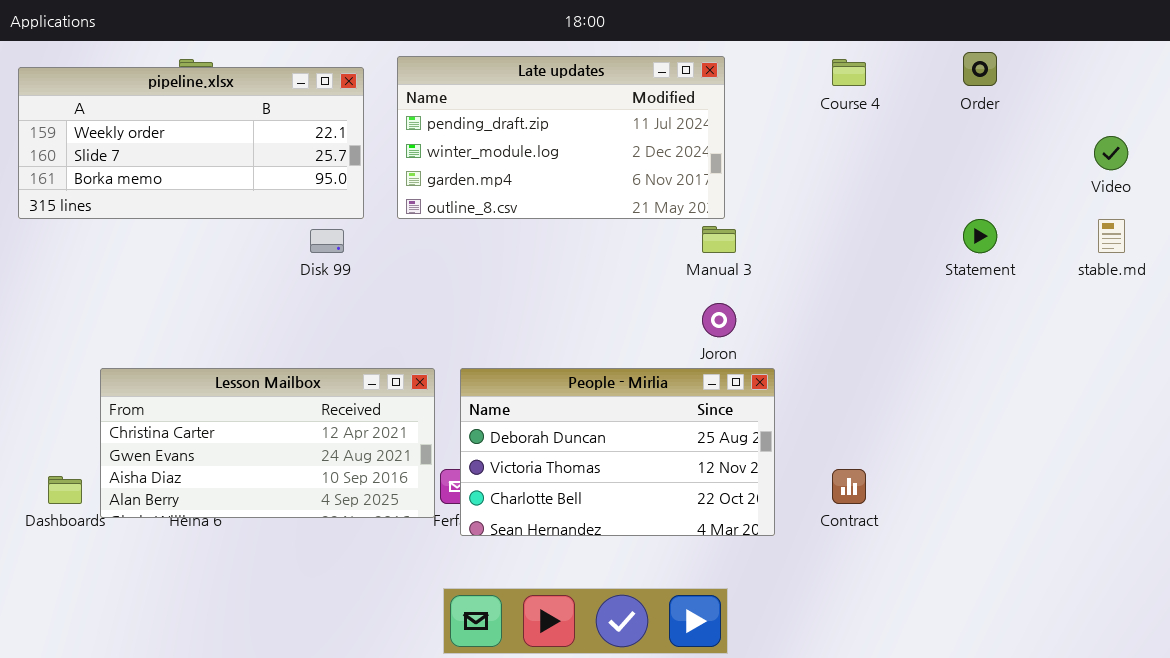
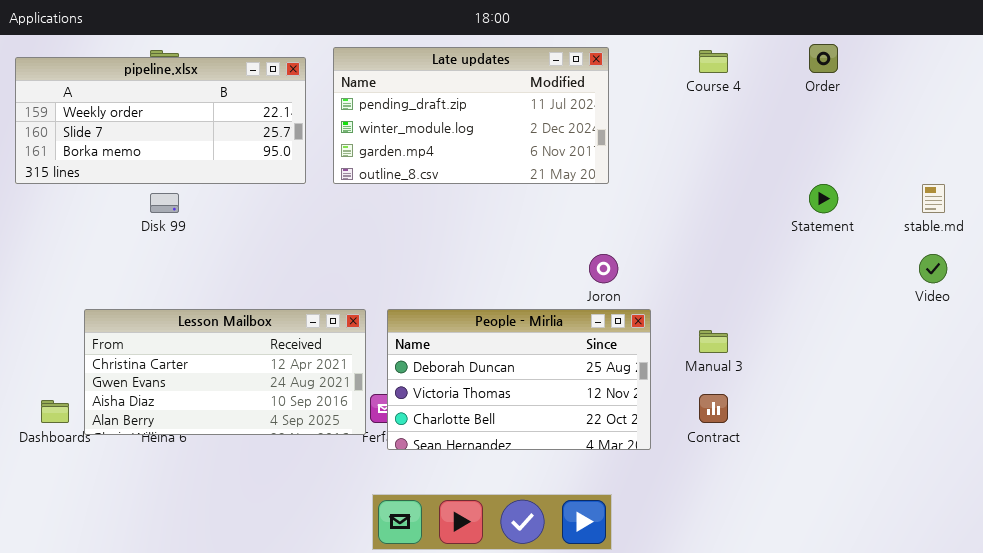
Video: [1094,136,1128,170] -> [919,254,947,283], moved
Manual 3: [702,226,736,253] -> [699,330,728,353], moved
Disk 99: [310,229,344,253] -> [150,193,179,213], moved

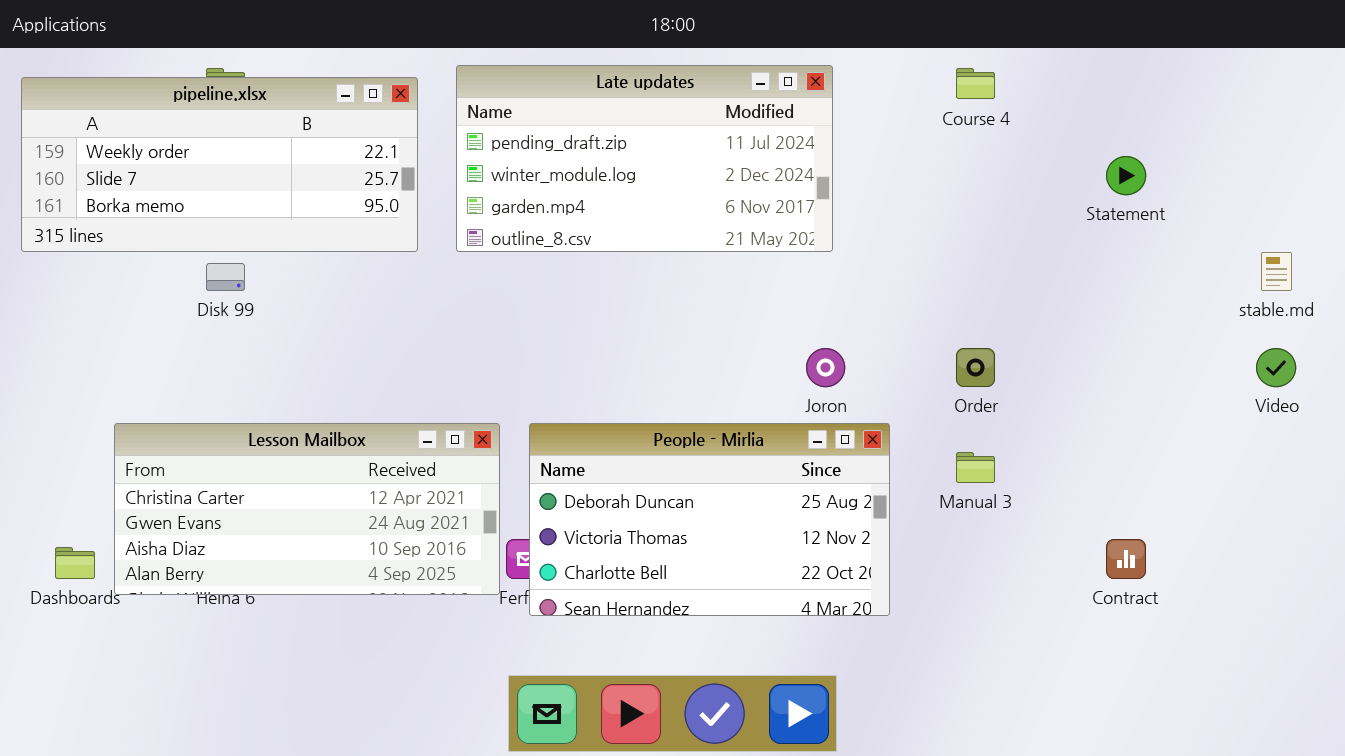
Order: [809,44,838,73] -> [956,348,995,387], moved
Statement: [809,184,838,213] -> [1106,156,1146,195], moved
Contract: [699,394,728,423] -> [1106,539,1146,579], moved

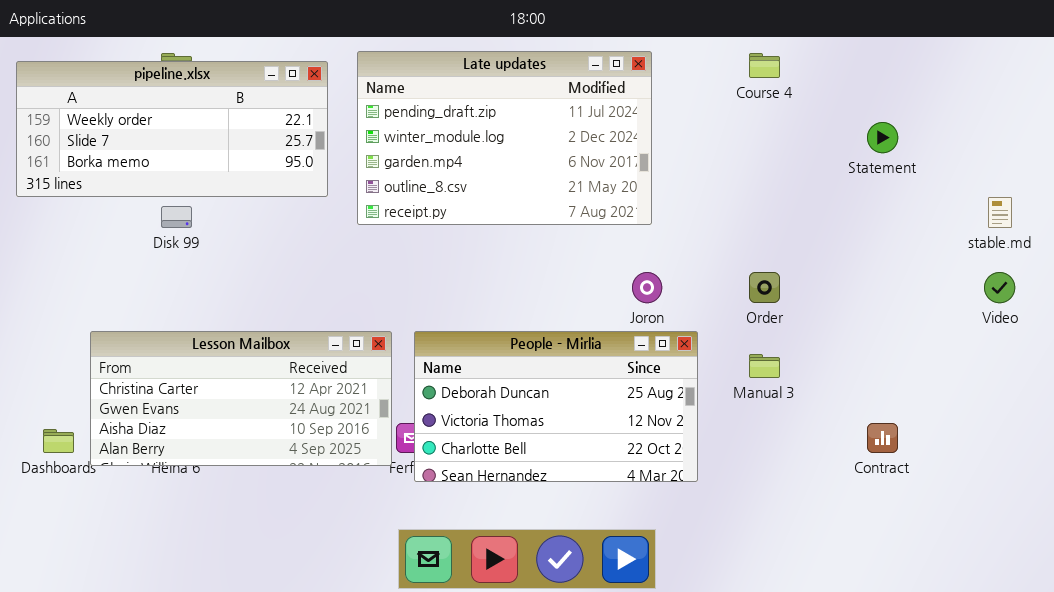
Late updates: [456,65,833,252] -> [357,51,652,225], resized

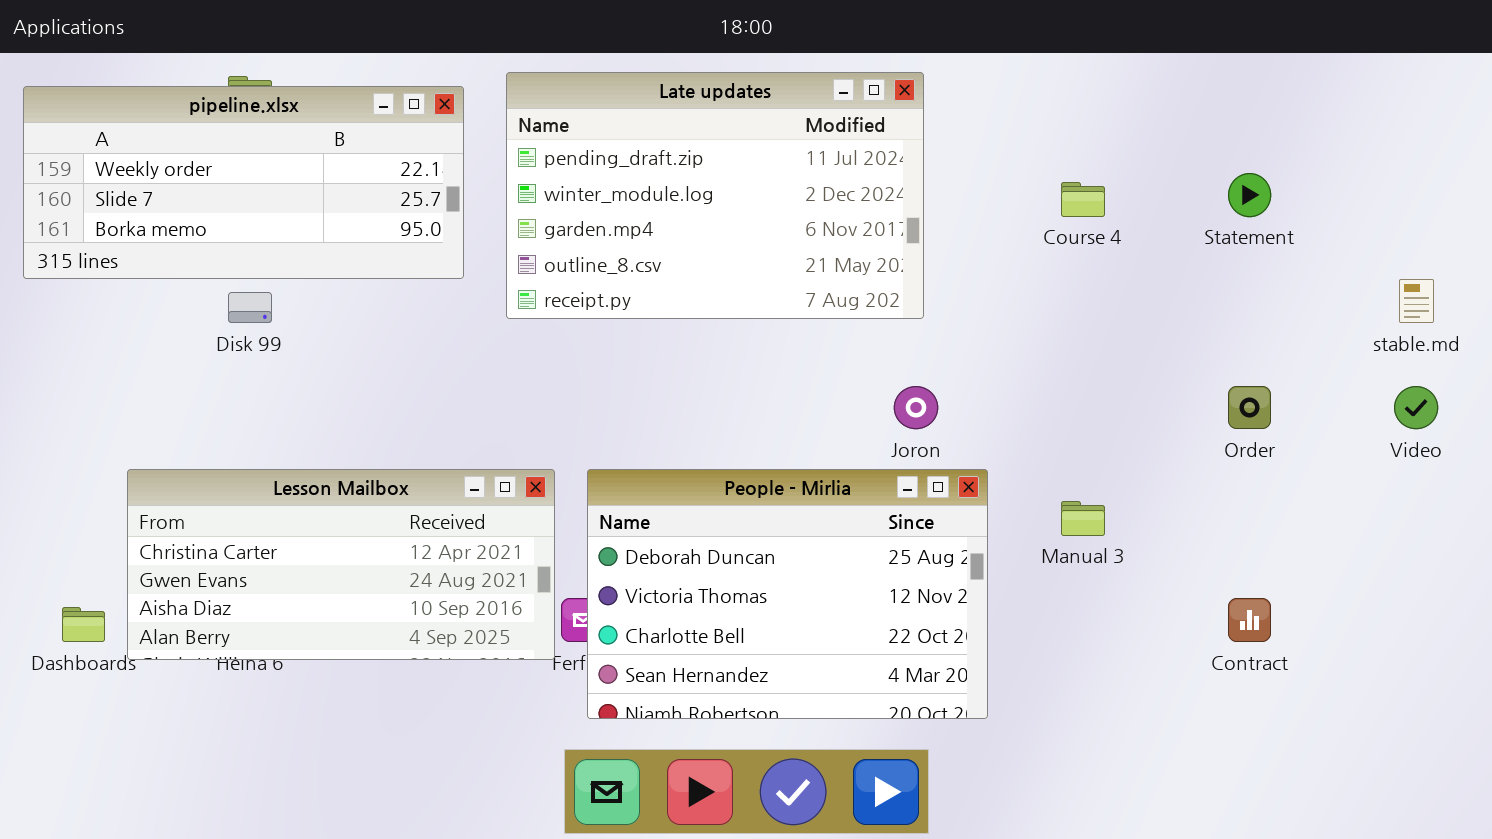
Course 4: [749,53,780,78] -> [1061,182,1105,217], moved
Order: [749,272,780,303] -> [1228,386,1271,429], moved
People - Mirlia: [414,331,698,482] -> [587,469,988,719], resized

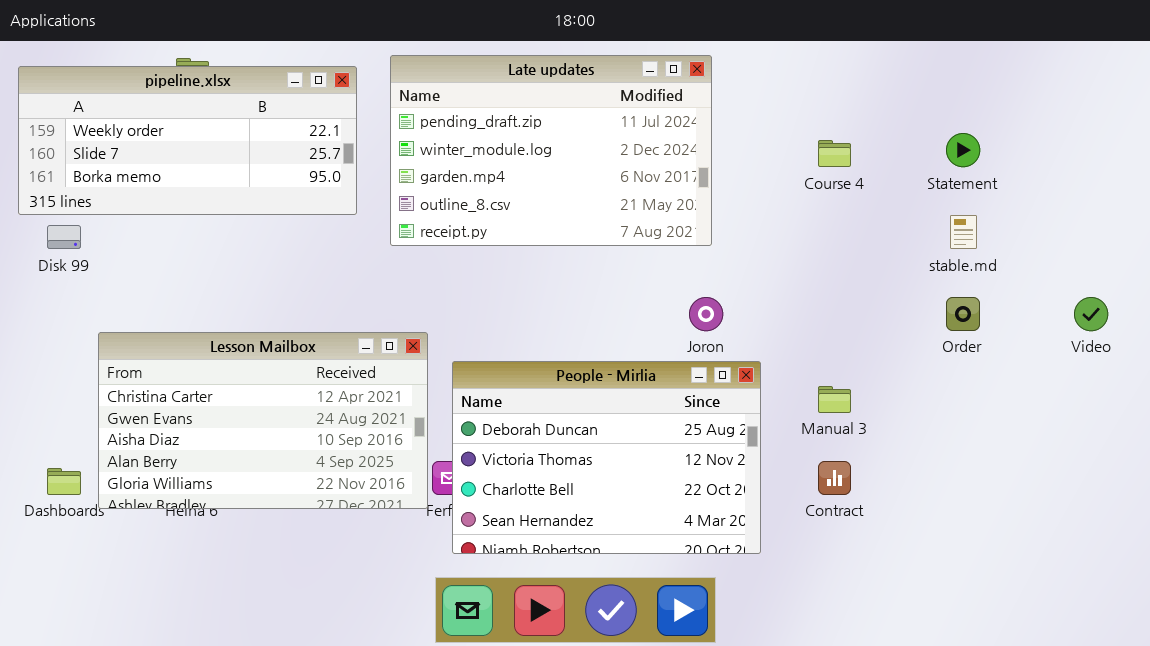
stable.md: [1399,279,1434,323] -> [950,215,977,249], moved
Disk 99: [228,292,272,323] -> [47,225,81,249], moved
Lesson Mailbox: [127,469,555,660] -> [98,332,428,509], resized
Contract: [1228,598,1271,642] -> [818,461,851,495], moved

